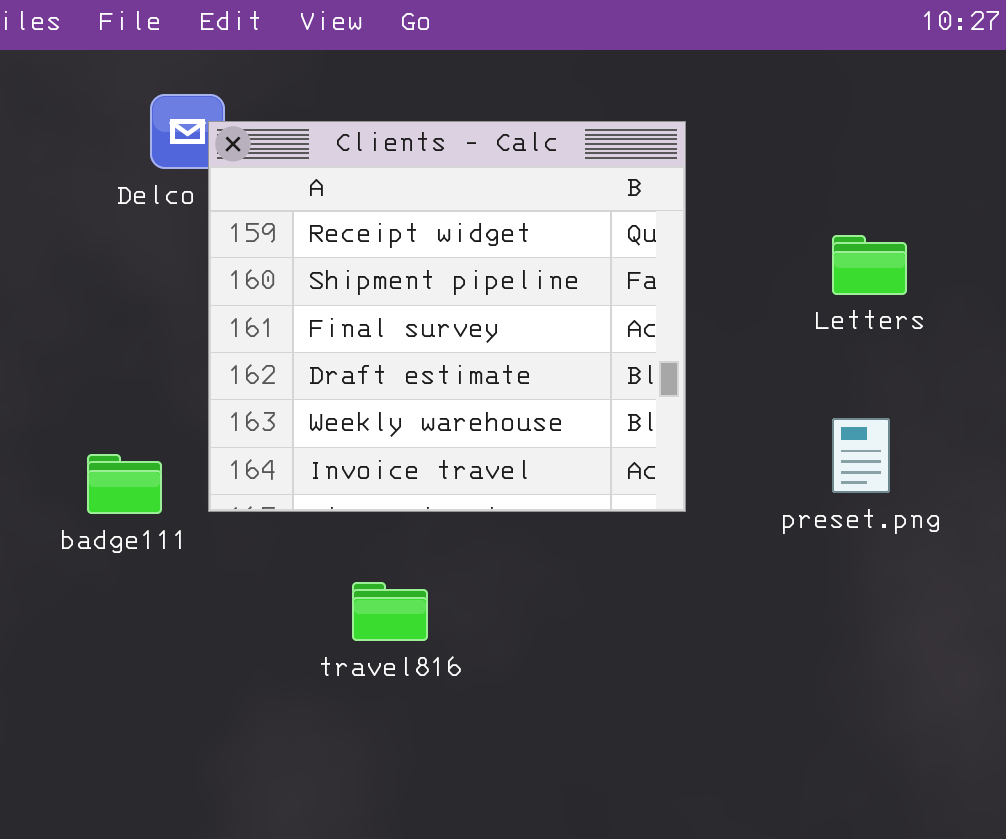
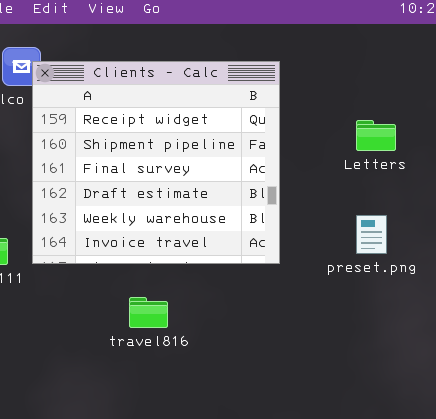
travel816: [352,582,428,641] -> [129,297,168,328], moved

